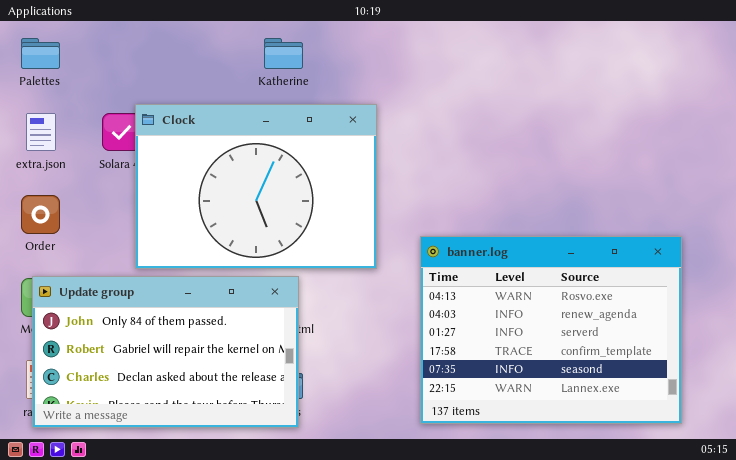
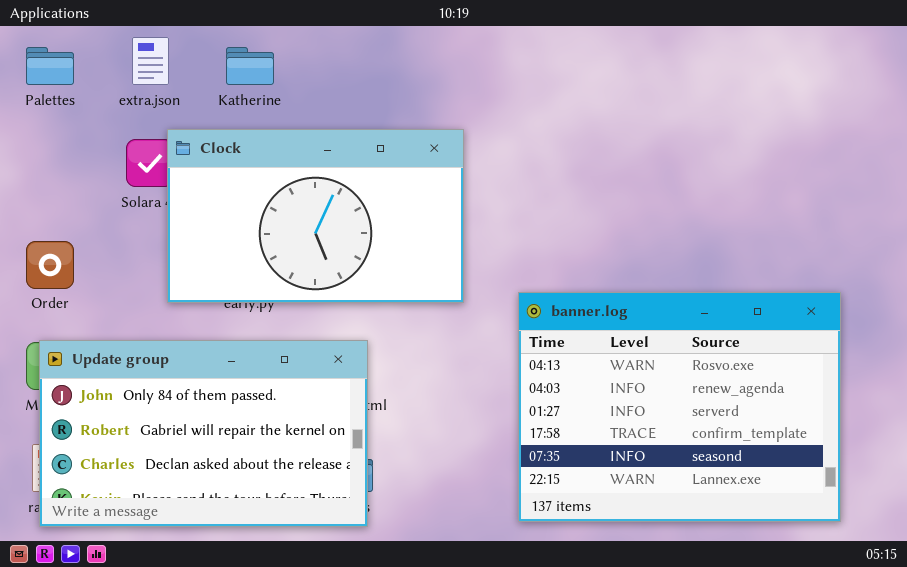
Katherine: [264,38,303,69] -> [226,47,274,85], moved
Clock: [135,104,377,269] -> [167,129,464,303], resized
extra.json: [26,113,56,151] -> [132,37,169,85], moved

